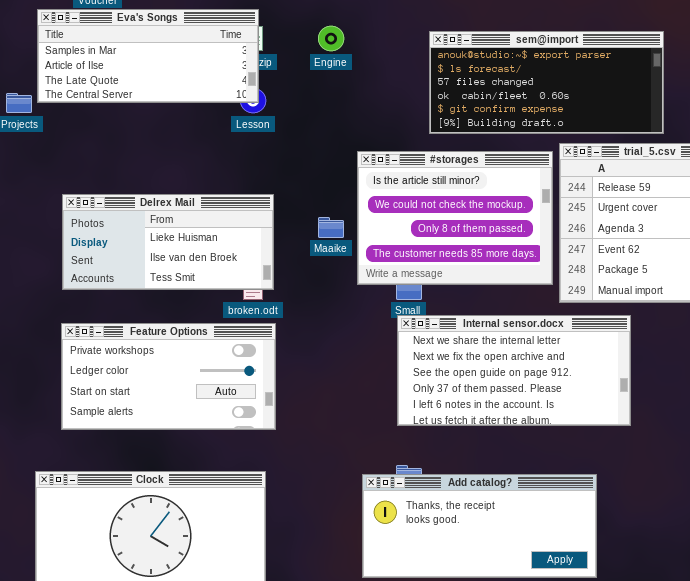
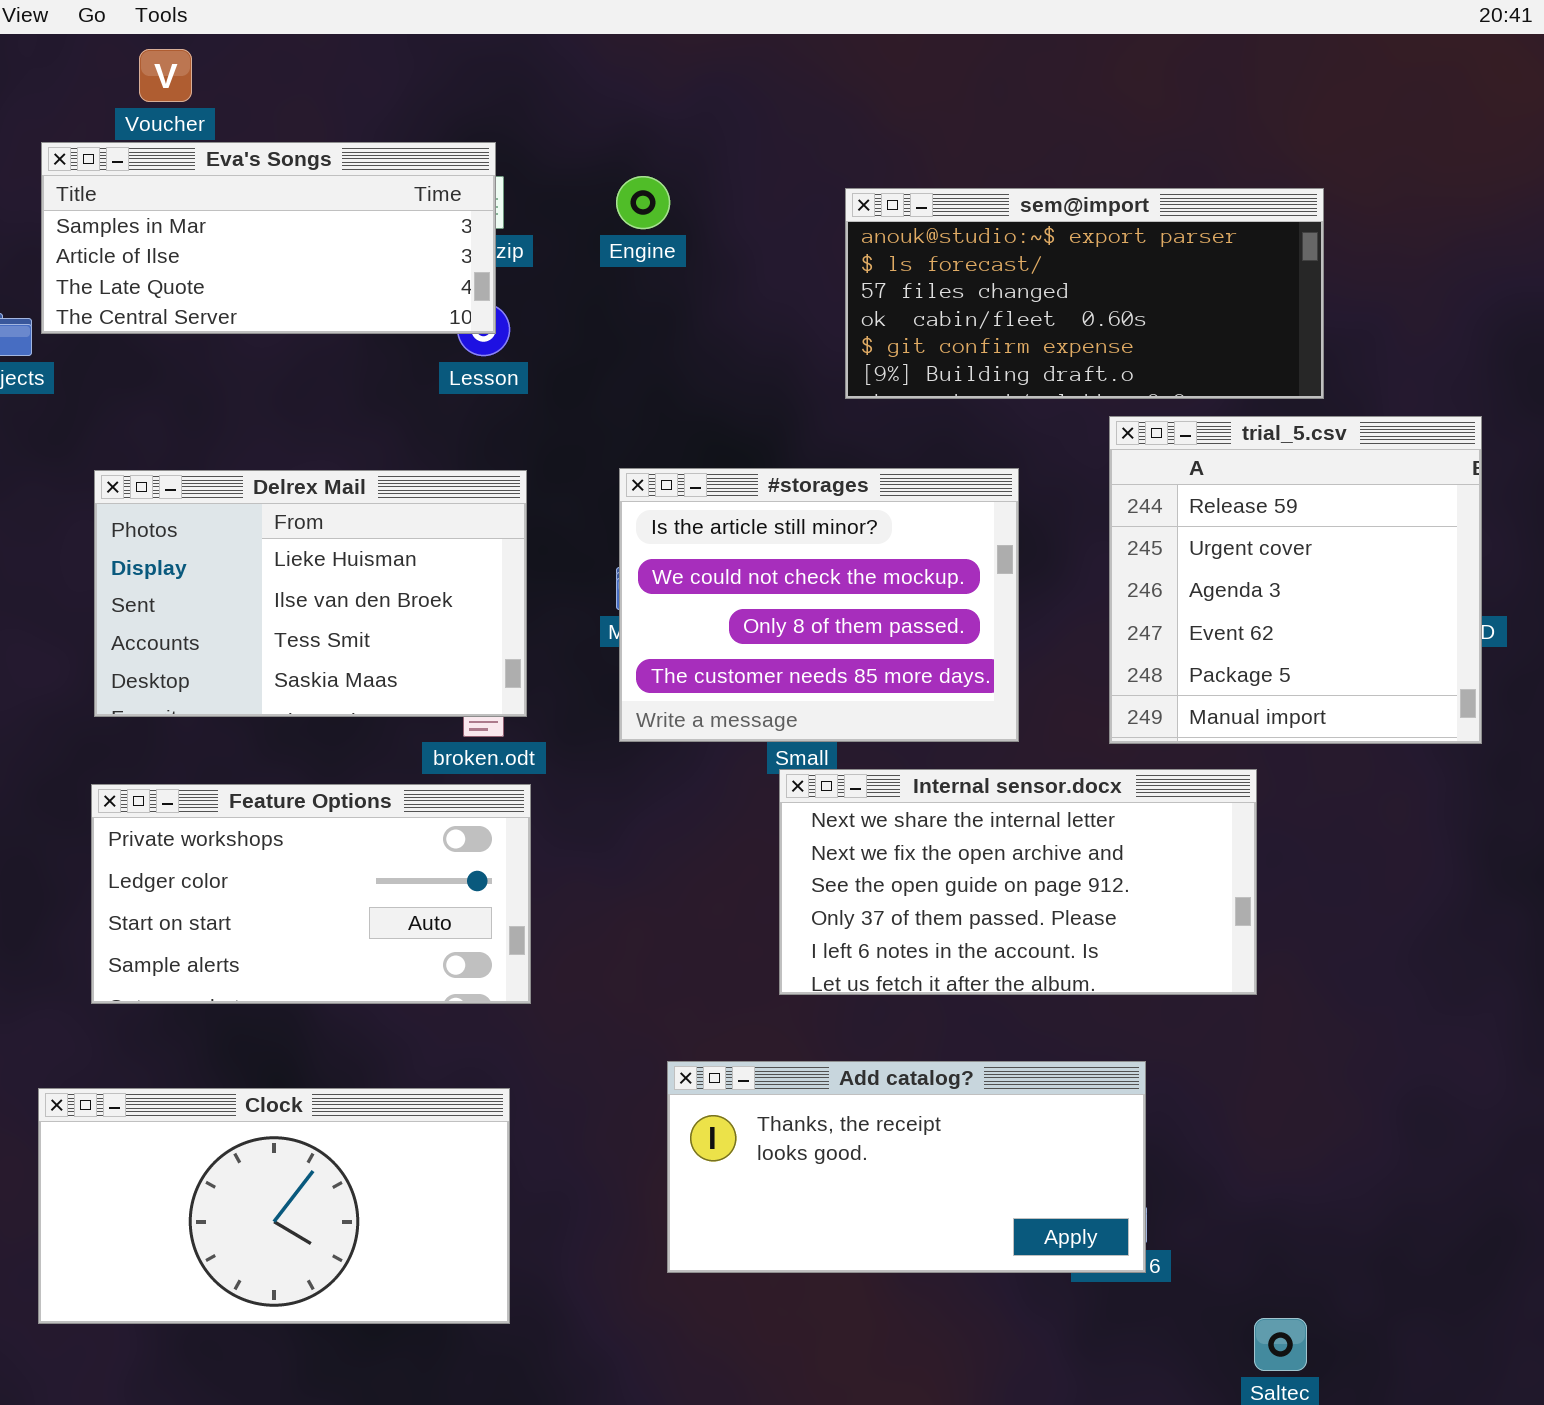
#storages: [357,151,553,285] -> [619,468,1019,742], moved
Delrex Mail: [62,194,274,290] -> [94,470,527,717], resized
Add catalog?: [362,474,597,578] -> [667,1061,1146,1273], moved

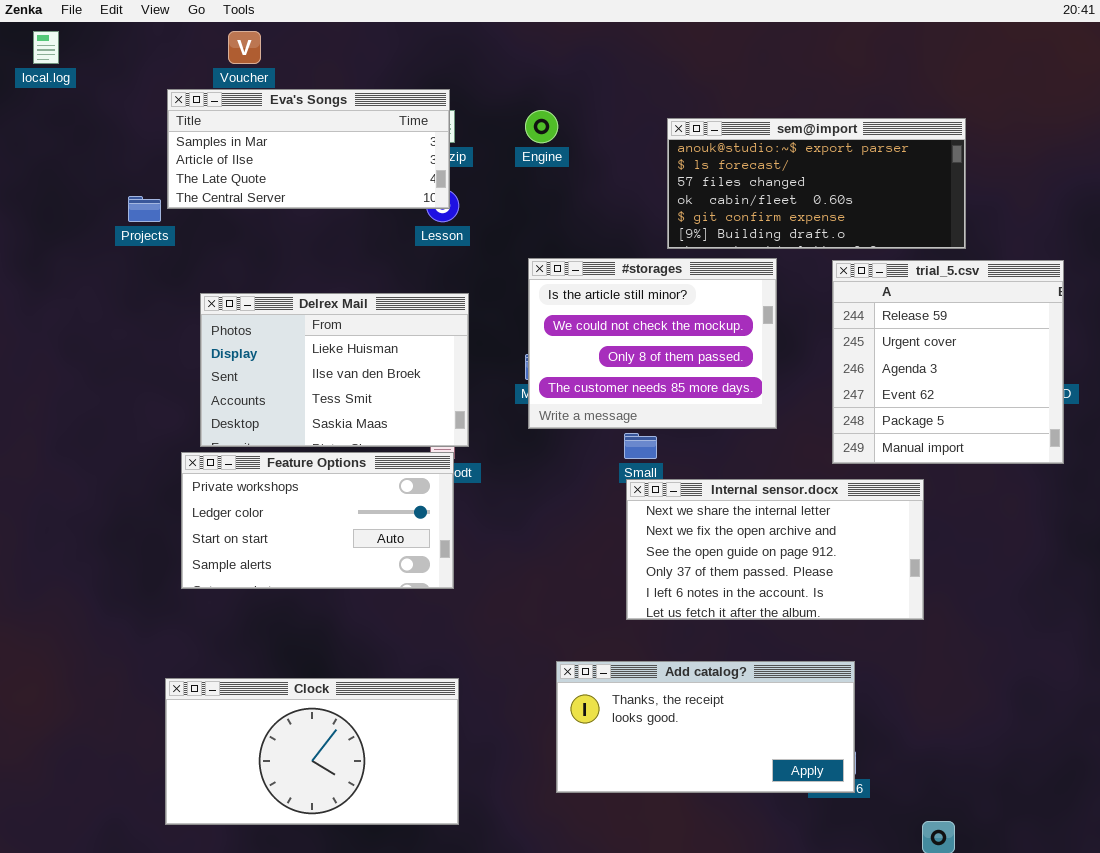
#storages: [619,468,1019,742] -> [528,258,777,429], moved
Feature Options: [91,784,531,1004] -> [181,452,454,589], moved

